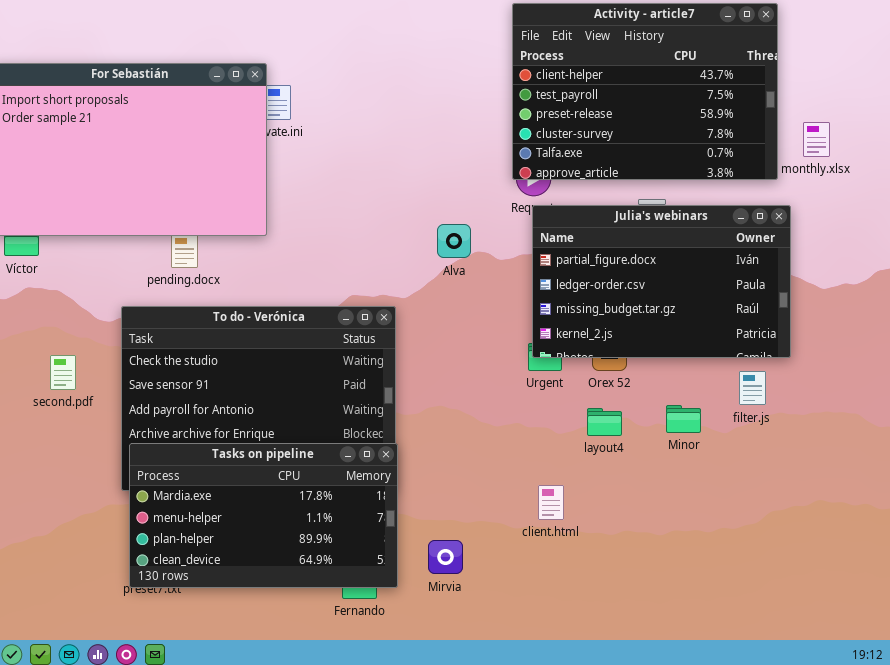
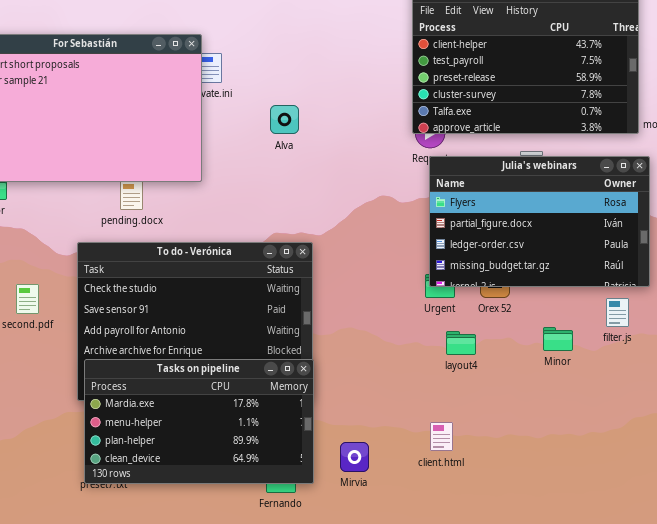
Julia's webinars: [532,205,791,358] -> [429,156,650,287], scrolled up 1 row
Alva: [437,224,471,258] -> [270,105,299,134], moved
layout4: [587,408,622,436] -> [446,331,476,355], moved
client.html: [538,485,564,520] -> [430,422,453,451], moved

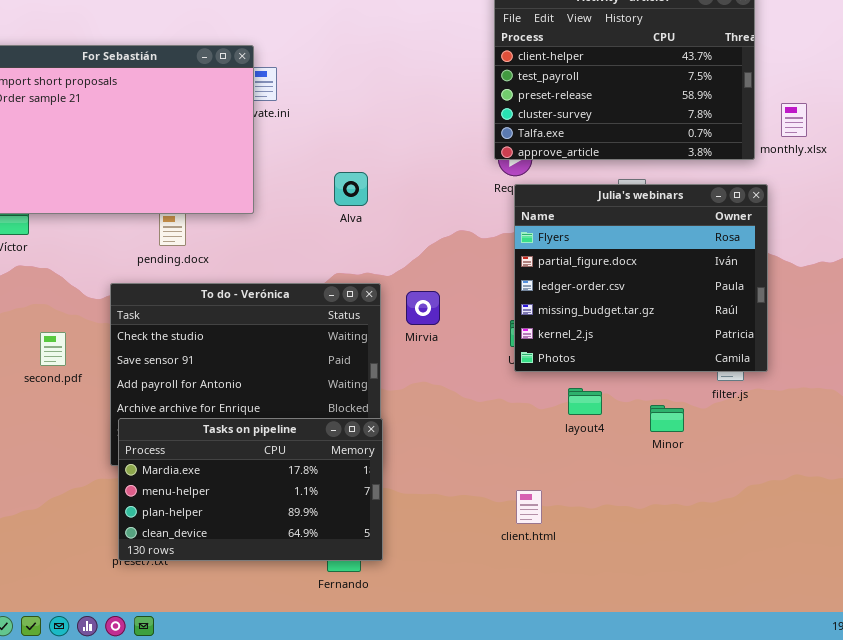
Alva: [270,105,299,134] -> [334,172,368,206], moved
Julia's webinars: [429,156,650,287] -> [514,184,768,372], resized
Minor: [543,327,573,351] -> [650,405,684,432], moved
layout4: [446,331,476,355] -> [568,388,602,415], moved
Mirvia: [340,442,369,472] -> [406,291,440,325], moved

